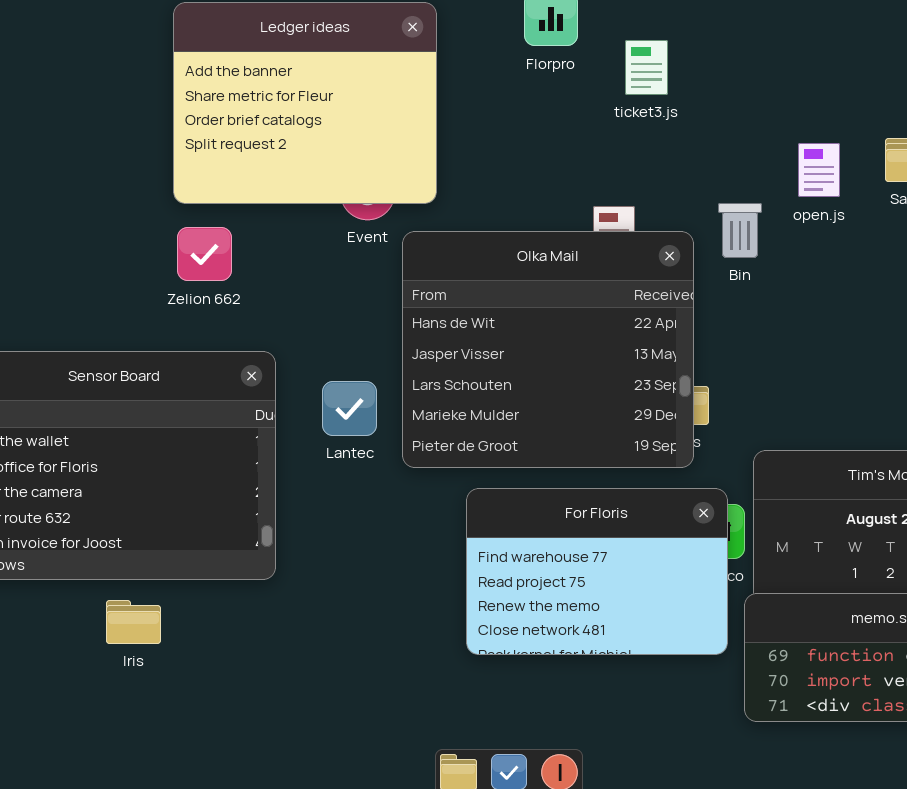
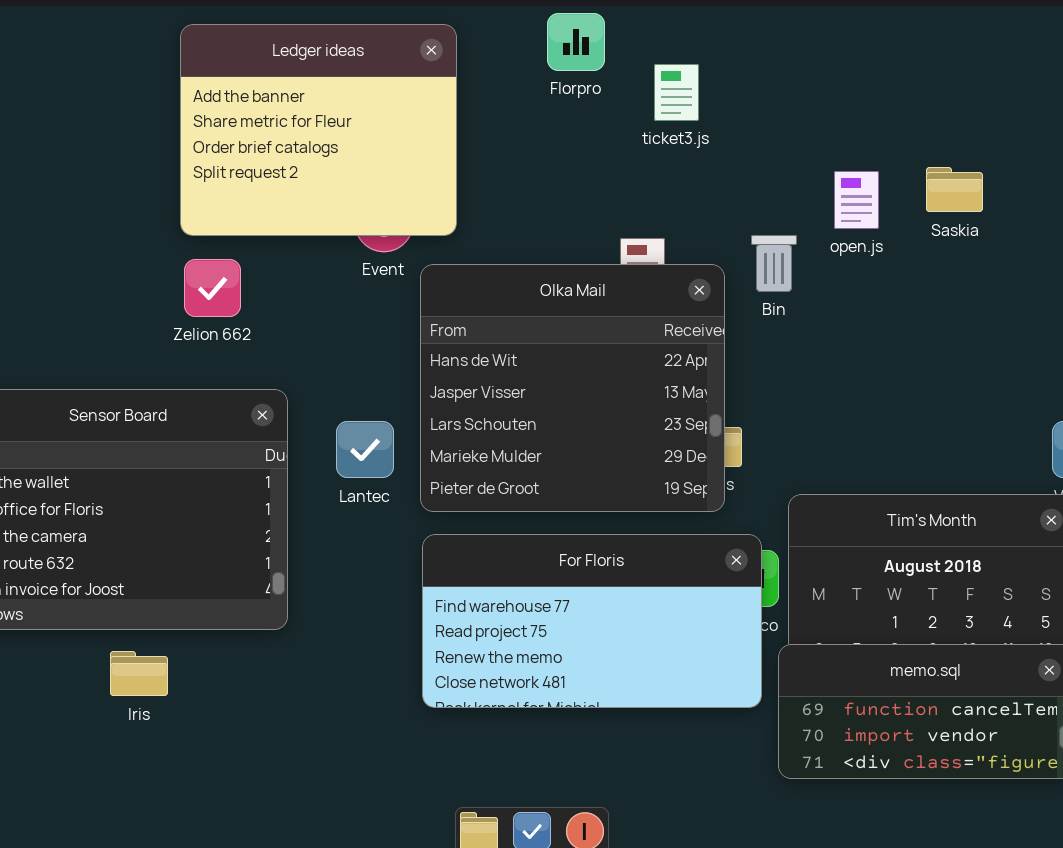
For Floris: [466,488,728,655] -> [422,534,762,708], resized

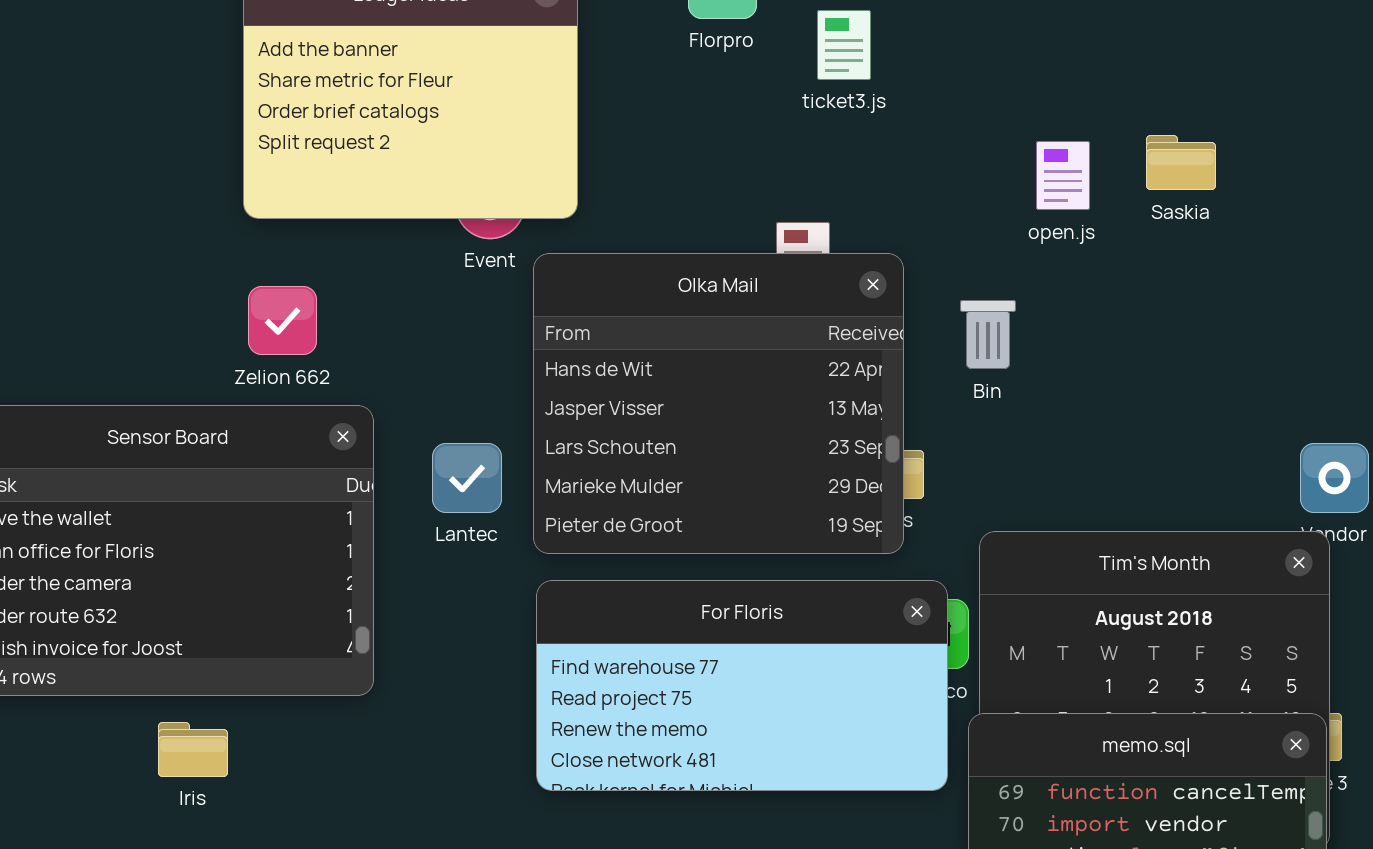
Bin: [751,235,797,292] -> [960,300,1016,369], moved
Zelion 662: [184,259,241,317] -> [248,286,317,355], moved

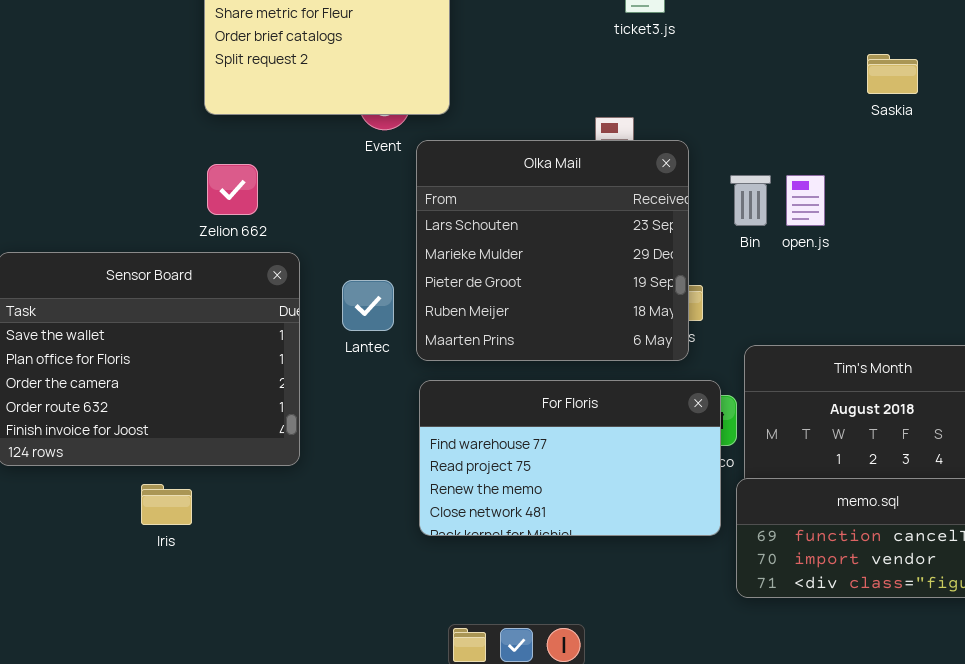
open.js: [1036,141,1090,210] -> [786,175,825,226], moved
Olka Mail: [533,253,904,554] -> [416,140,689,361], scrolled down 2 rows

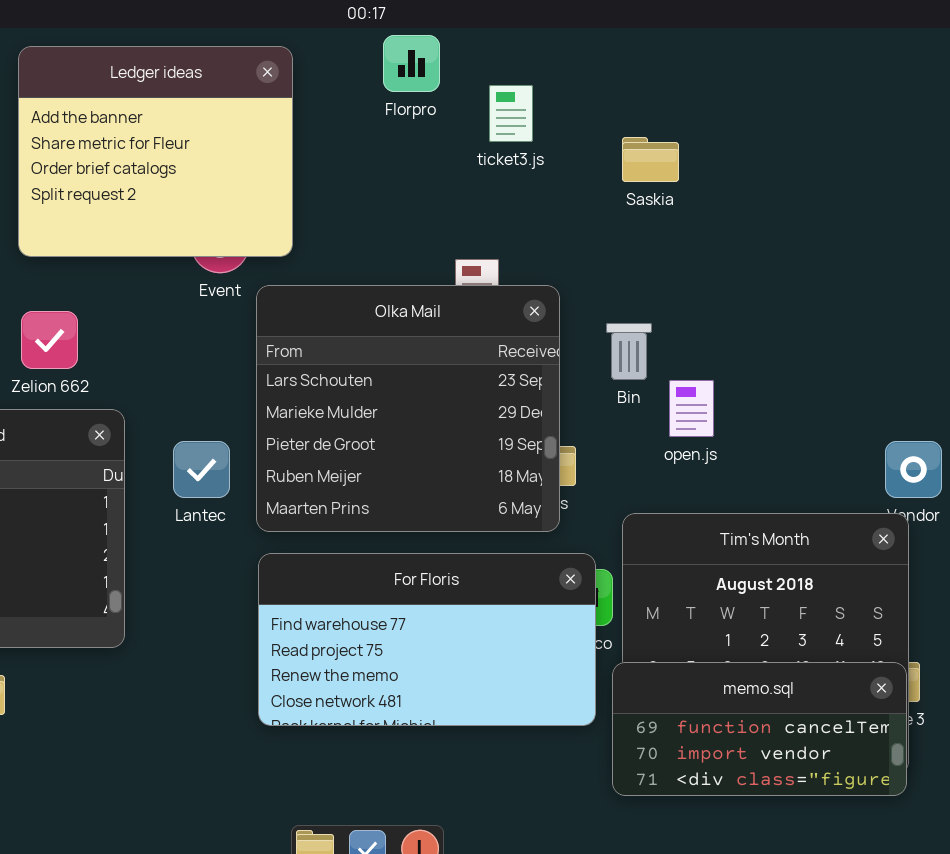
Saskia: [867,54,918,94] -> [622,137,679,182], moved
open.js: [786,175,825,226] -> [669,380,714,437], moved

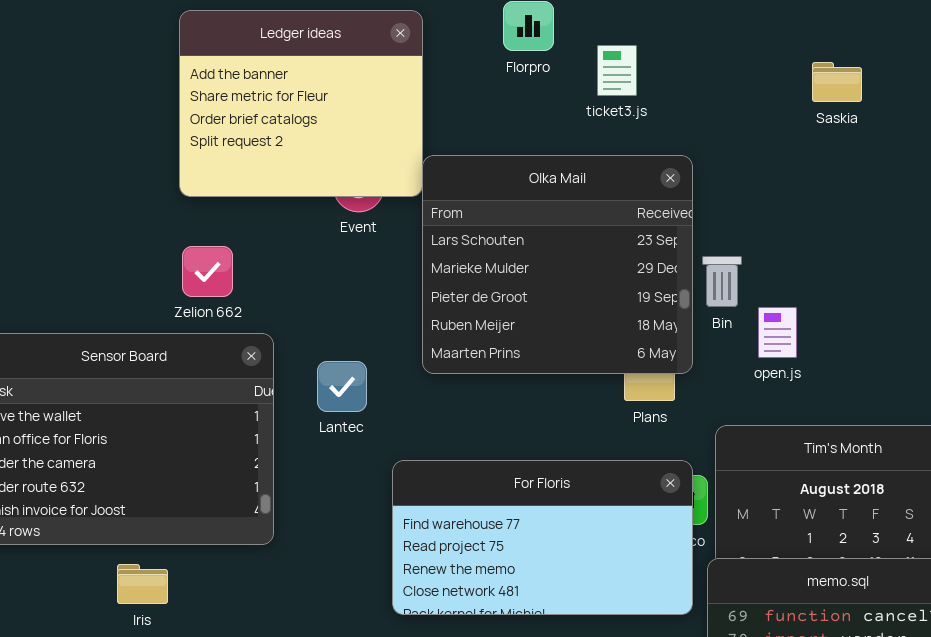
Saskia: [622,137,679,182] -> [812,62,862,102], moved
Olka Mail: [256,285,560,532] -> [422,155,693,374], moved

